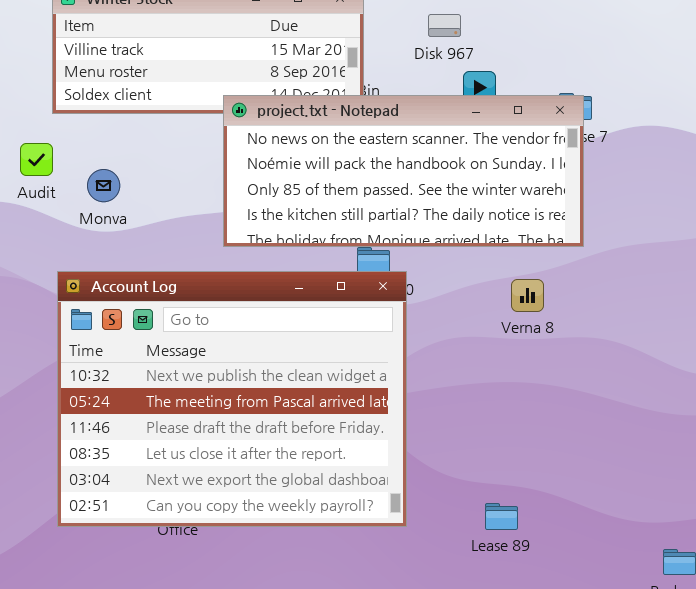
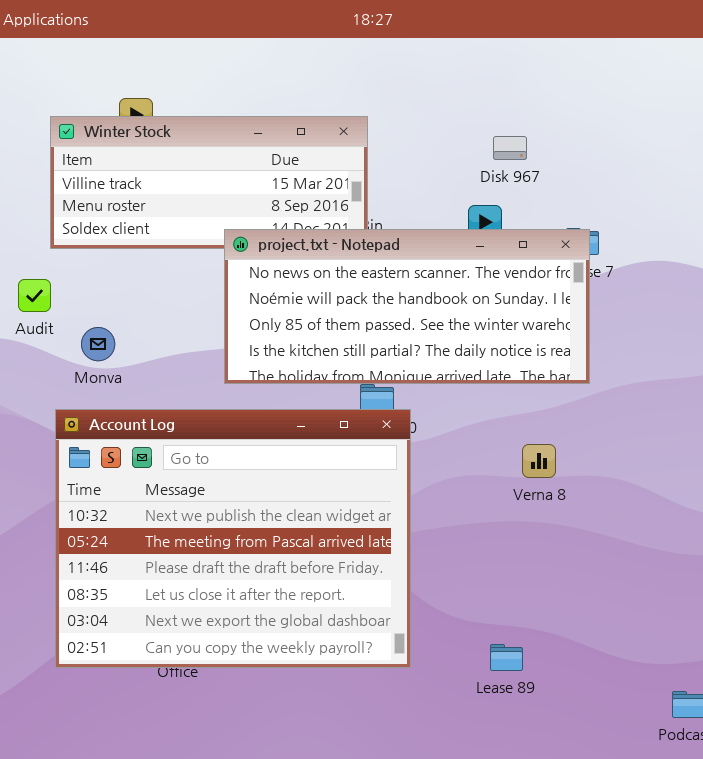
Disk 967: [428,14,461,37] -> [493,136,527,160], moved
Monva: [87,169,120,202] -> [81,327,115,361], moved
Verna 8: [511,279,544,312] -> [522,444,556,478], moved

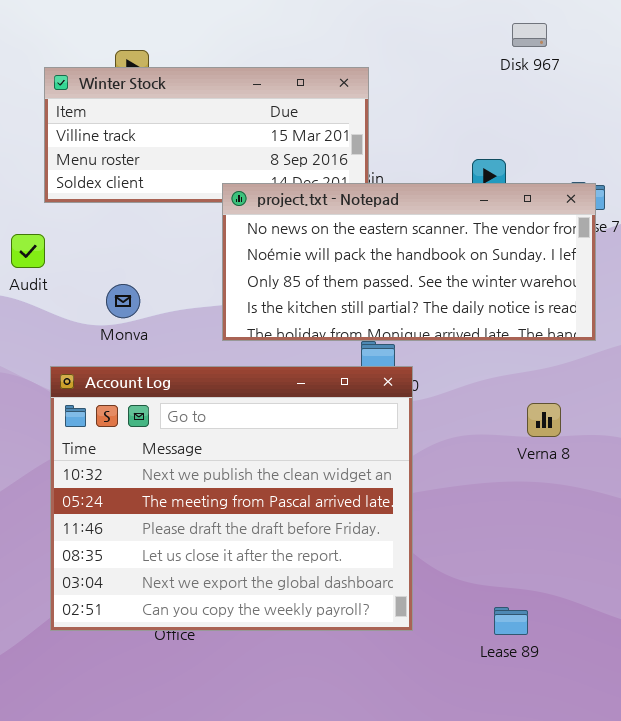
Disk 967: [493,136,527,160] -> [512,23,547,47], moved
Monva: [81,327,115,361] -> [106,284,140,318], moved

